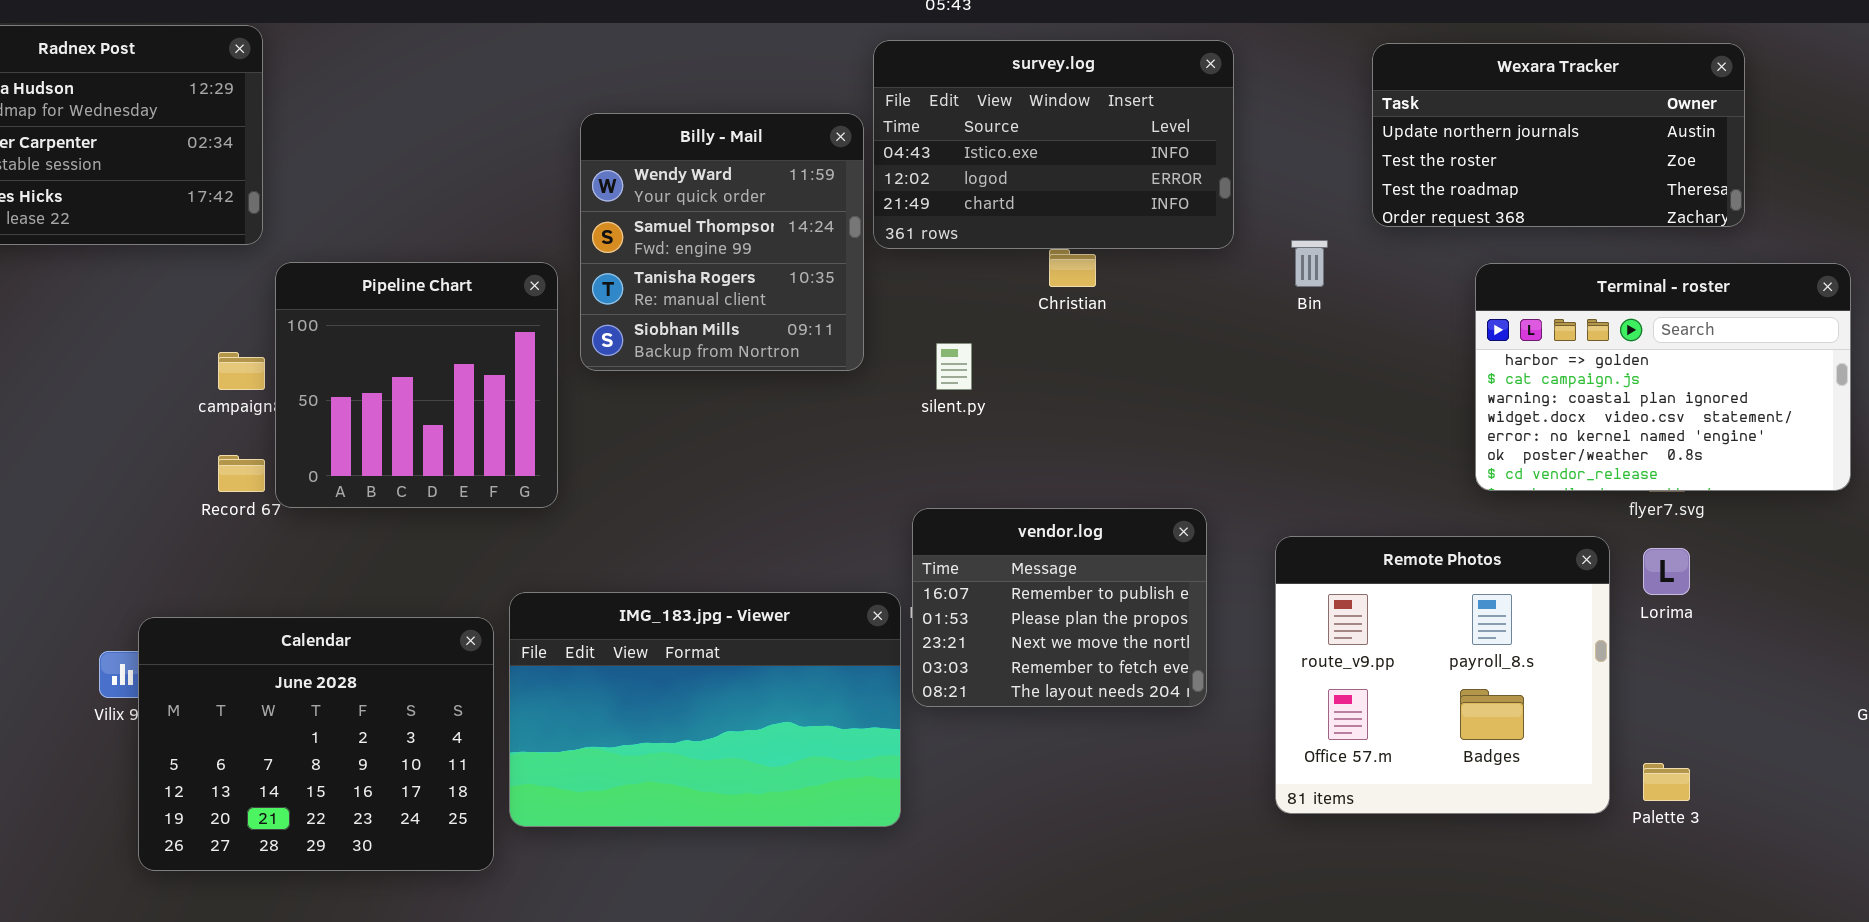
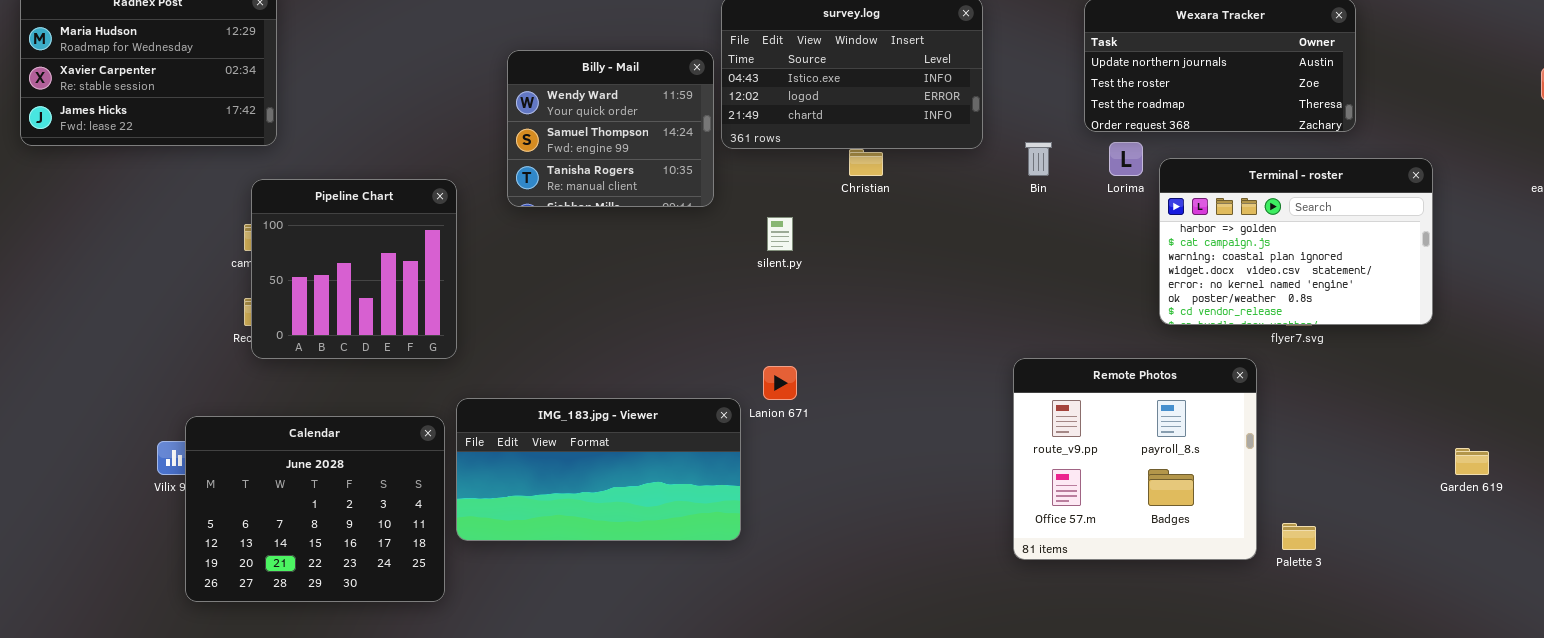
Billy - Mail: [580,113,864,371] -> [507,50,714,207], resized
Pipeline Chart: [275,262,558,508] -> [251,179,457,359], moved
vendor.log: [912,508,1207,707] -> none, closed
Lorima: [1643,548,1690,595] -> [1109,142,1143,176], moved
IMG_183.jpg - Viewer: [509,592,901,827] -> [456,398,741,541], resized

